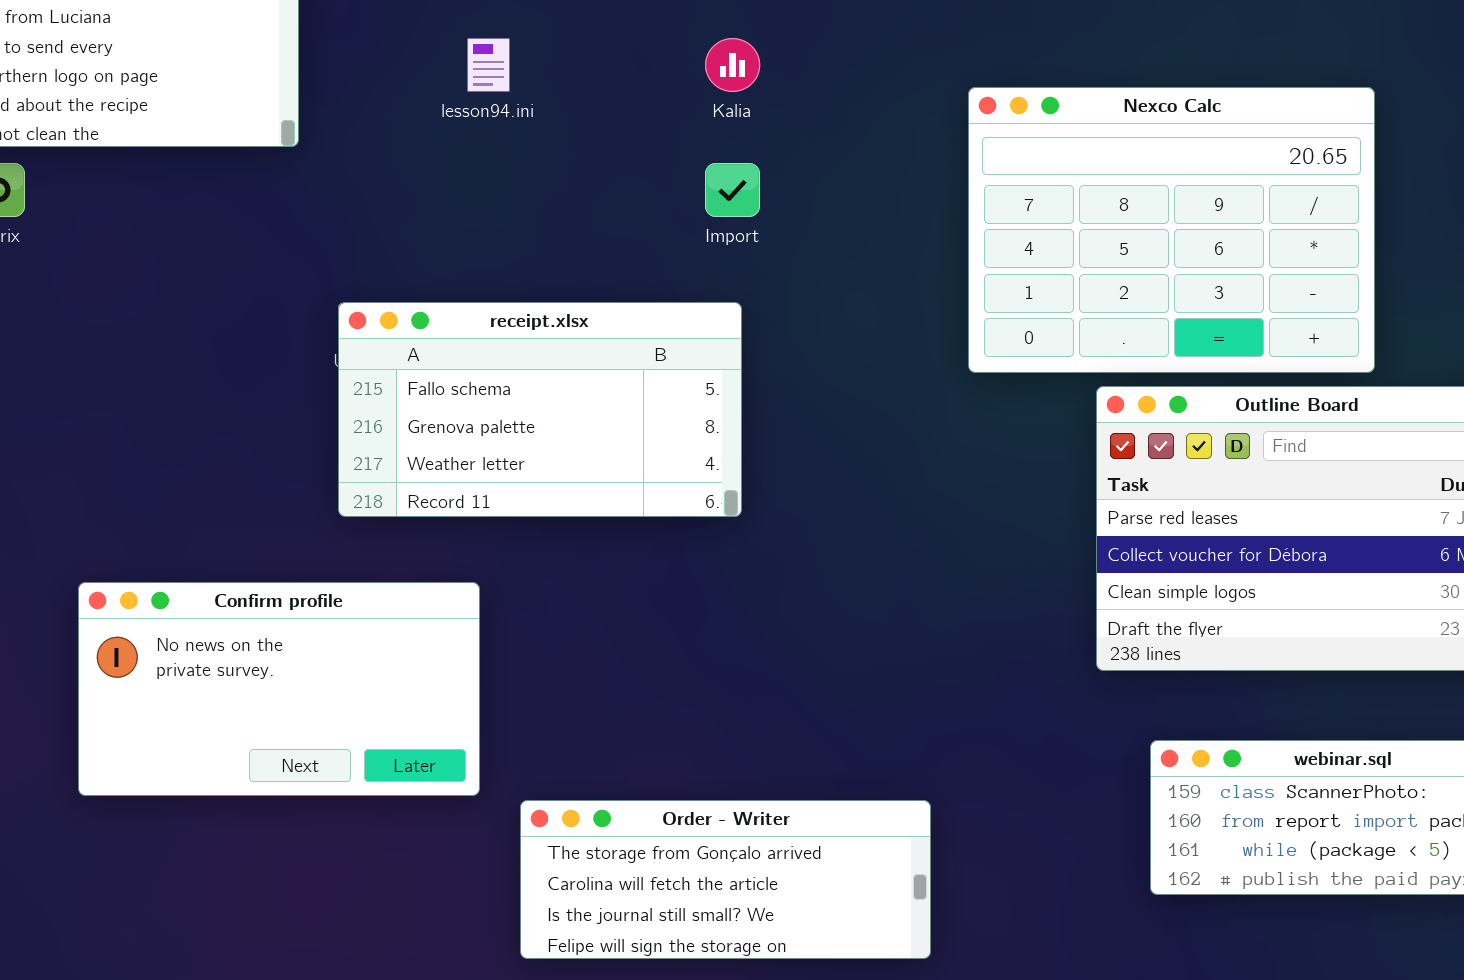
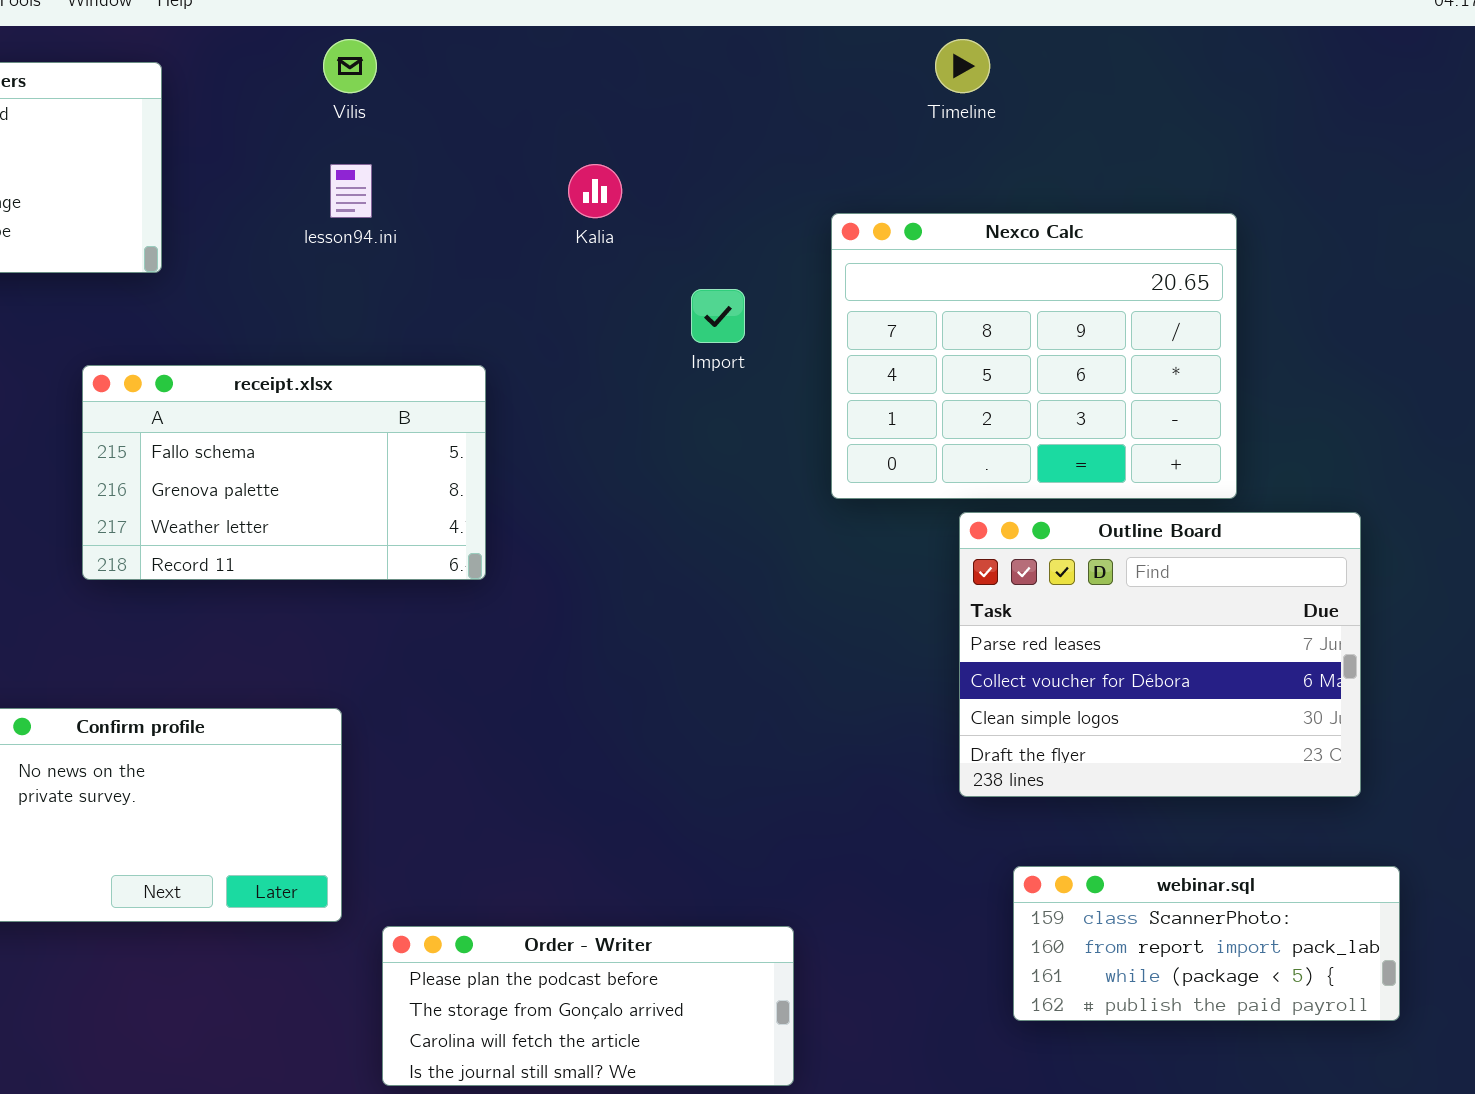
Import: [705,163,760,217] -> [691,289,745,343], moved
receipt.xlsx: [338,302,742,517] -> [82,365,486,580], moved
Order - Writer: [520,800,931,959] -> [382,926,794,1086], scrolled up 1 row

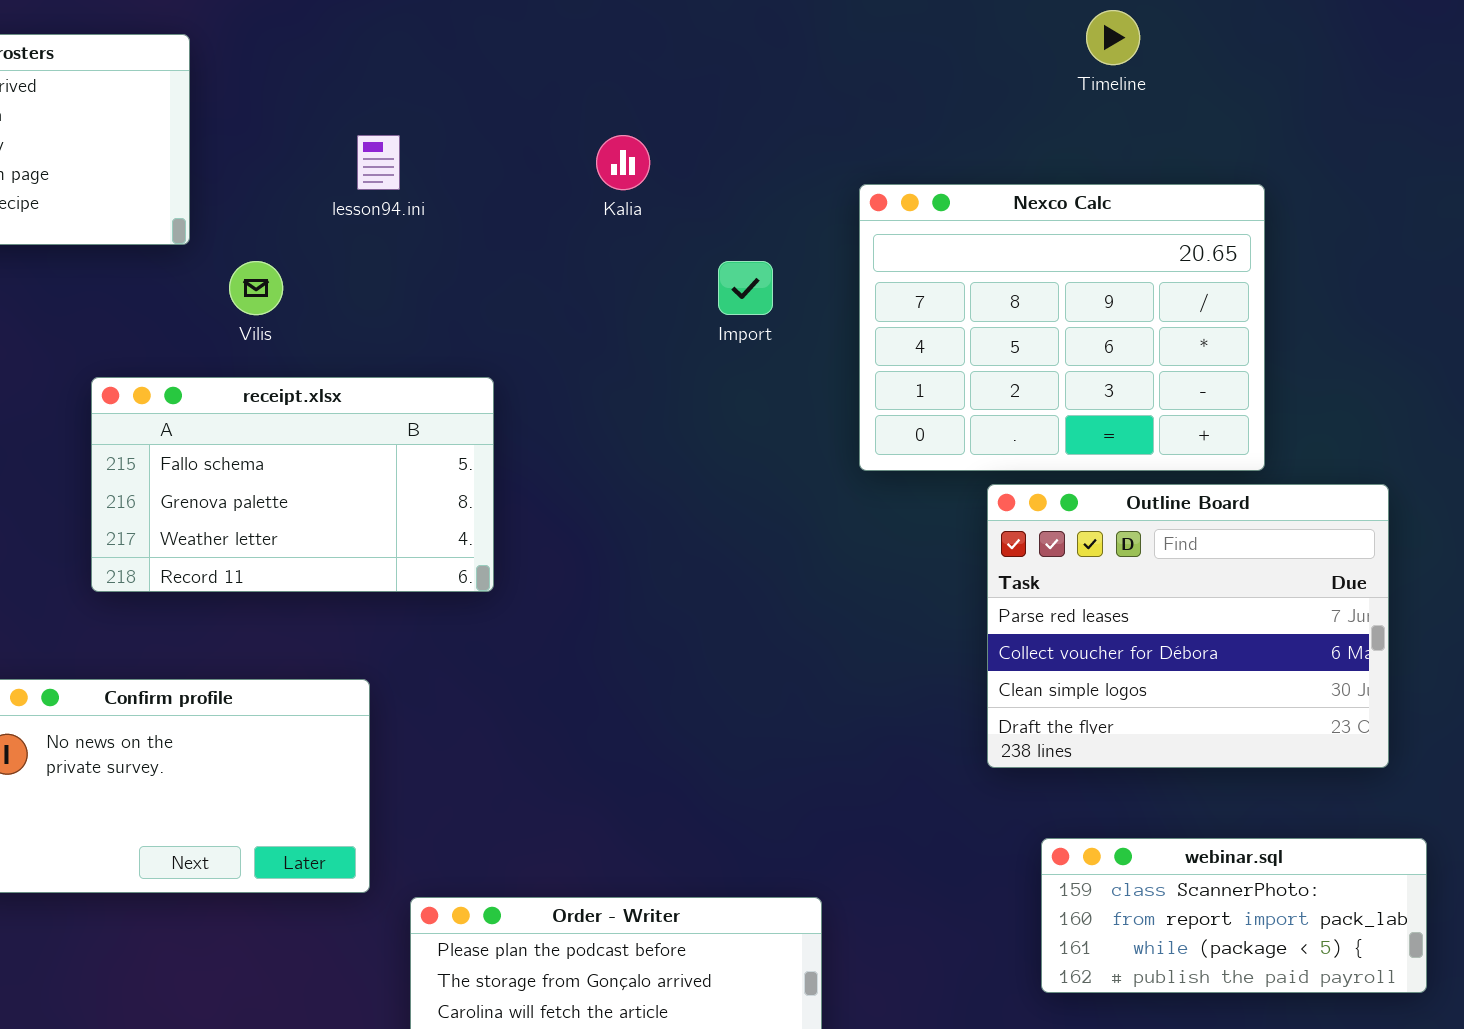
Vilis: [323,39,377,93] -> [229,261,283,315], moved
Timeline: [935,39,990,93] -> [1086,10,1140,65], moved
receipt.xlsx: [82,365,486,580] -> [91,377,494,592], moved

